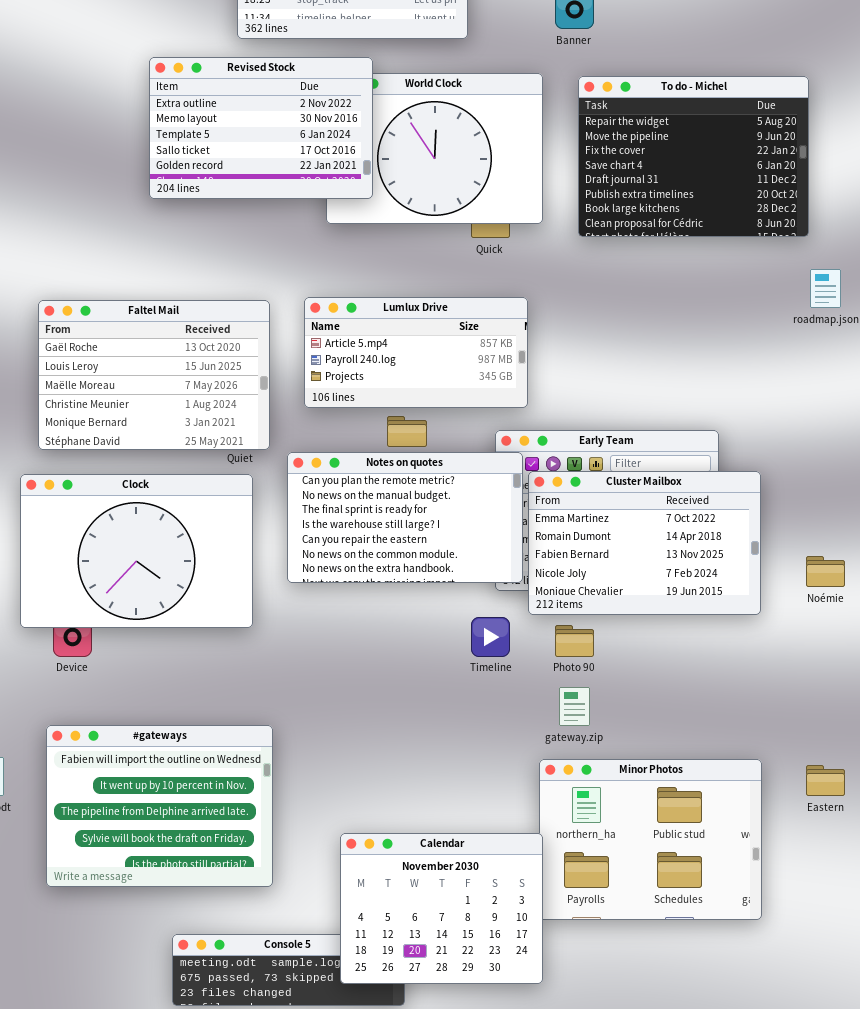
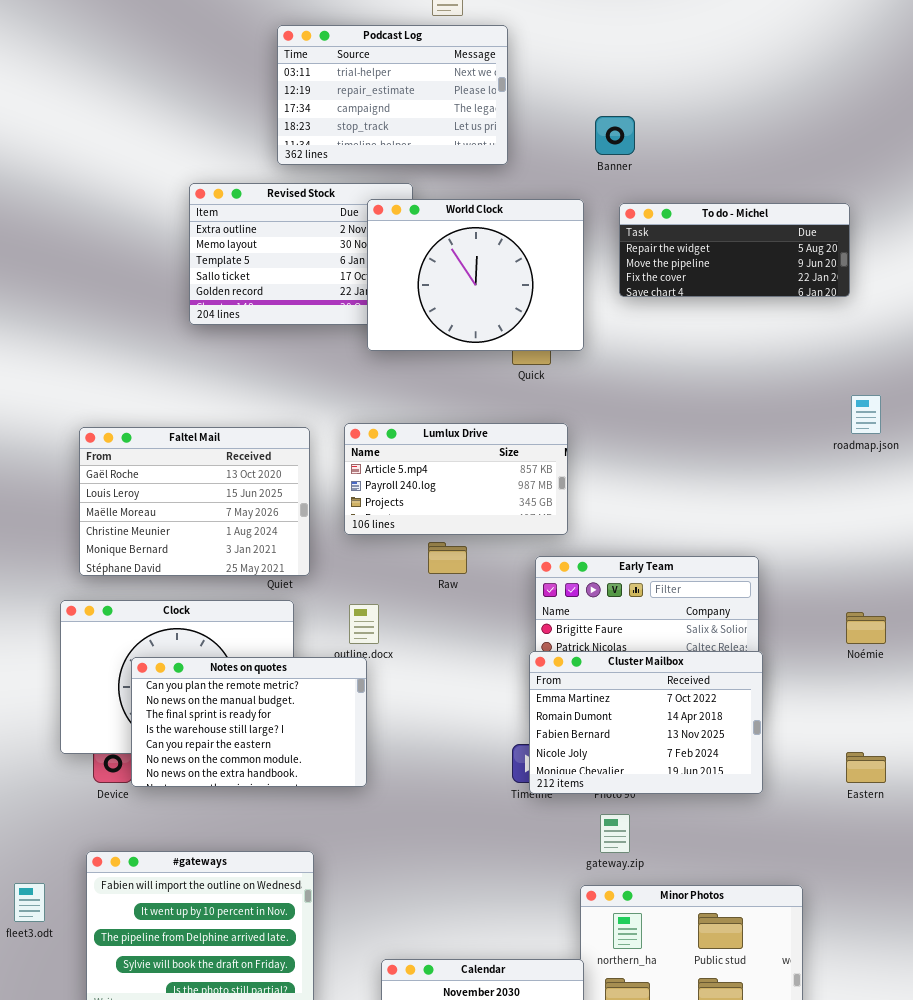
World Clock: [326,73,543,224] -> [367,199,584,351], raised
To do - Michel: [578,76,809,237] -> [619,203,850,297], resized
Notes on quotes: [287,452,523,583] -> [131,657,367,787], moved
Cluster Mailbox: [528,471,761,615] -> [529,651,763,794], moved
Noémie: [806,556,845,587] -> [846,612,886,644], moved
Eastern: [806,765,845,796] -> [846,752,886,783], moved

